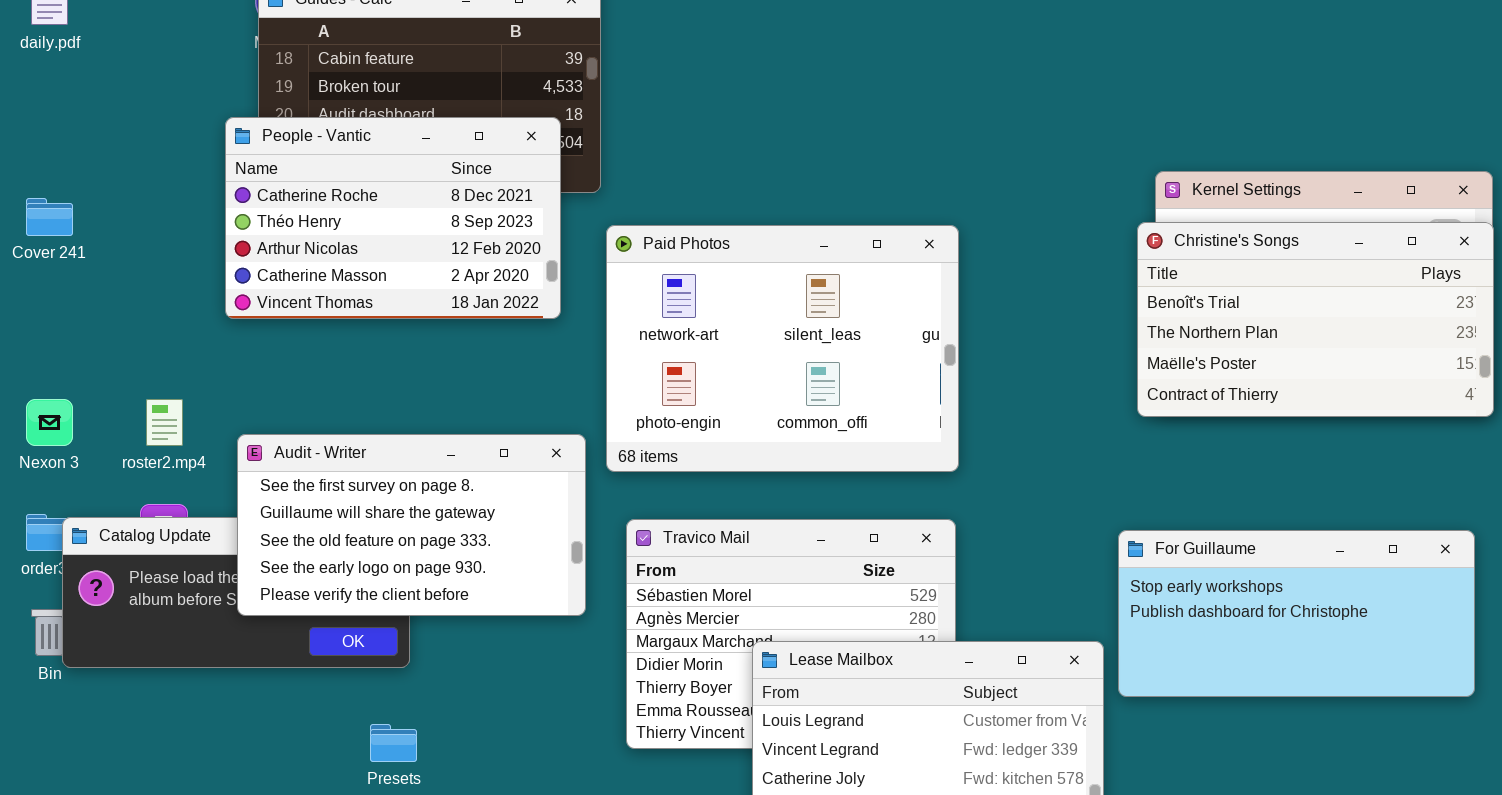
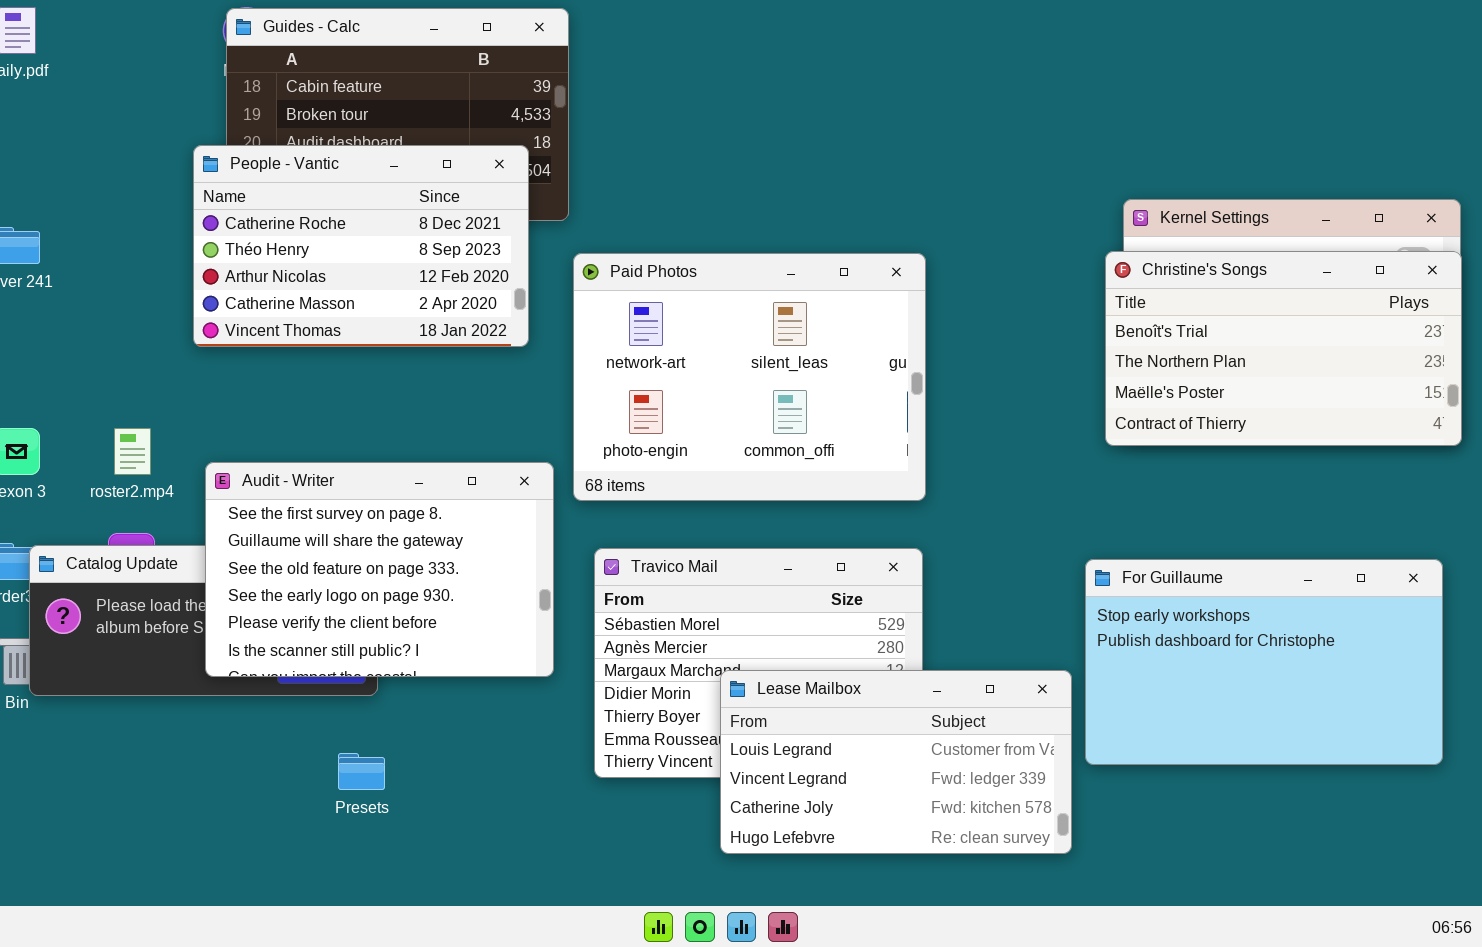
Audit - Writer: [237,434,586,616] -> [205,462,554,677], resized
For Guillaume: [1118,530,1475,697] -> [1085,559,1443,765], resized

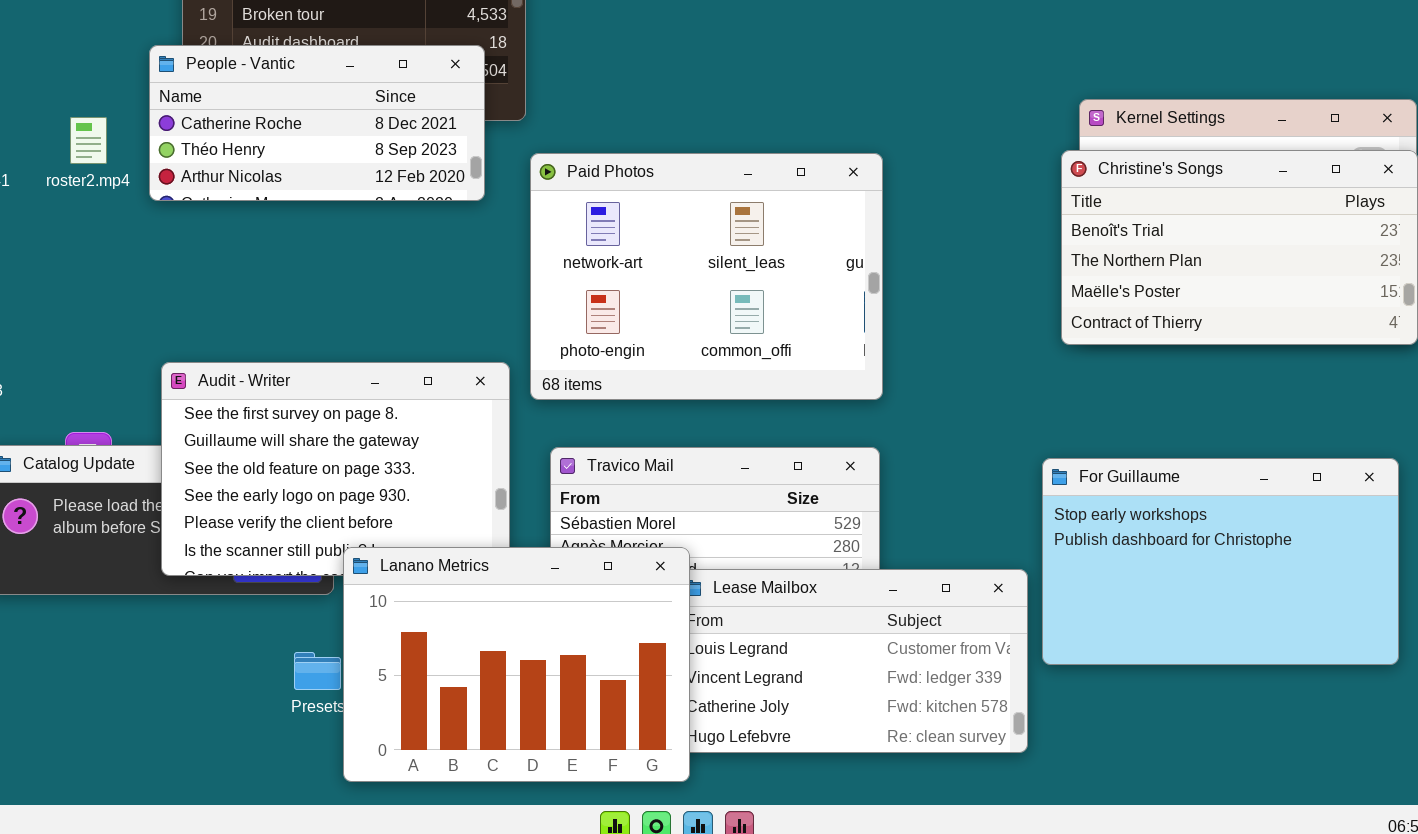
People - Vantic: [193,145,529,347] -> [149,45,485,201], resized
roster2.mp4: [114,428,151,475] -> [70,117,107,164], moved
Lanano Metrics: none -> [343,547,690,782], opened

